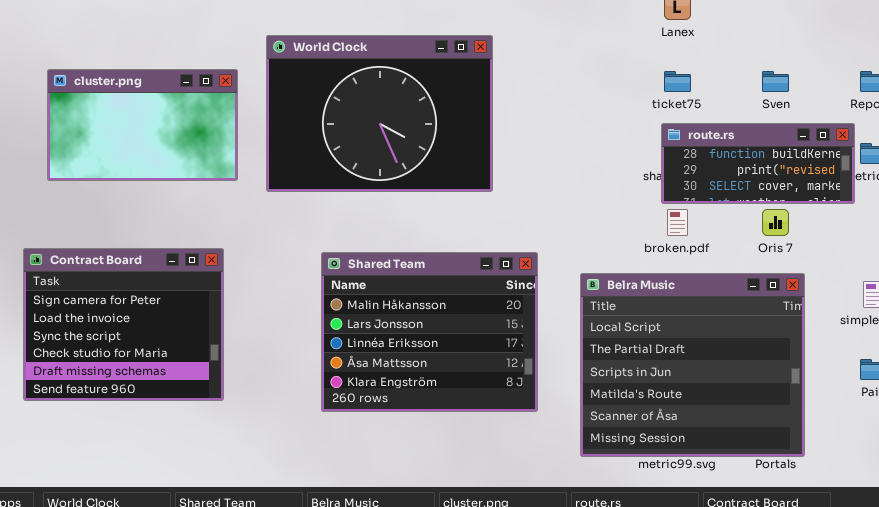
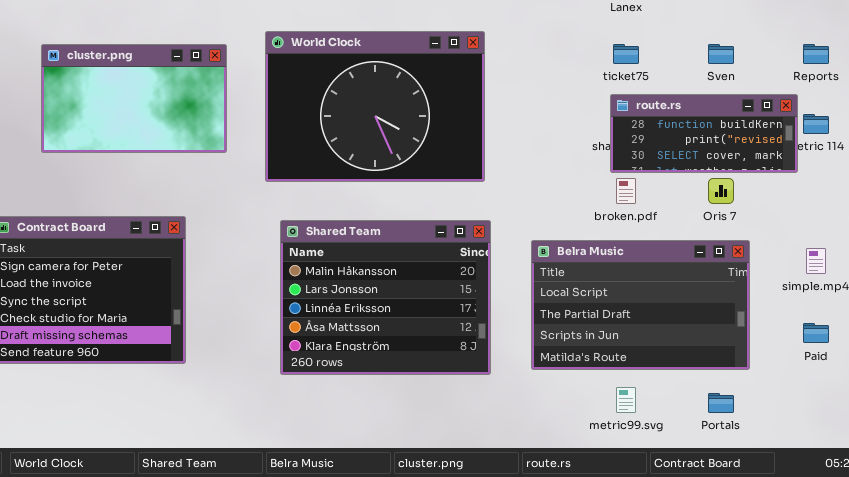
World Clock: [266,35,493,192] -> [265,31,485,182], moved
cluster.png: [47,69,238,181] -> [41,44,227,153], moved
Belra Music: [580,273,805,457] -> [531,240,750,370], resized

